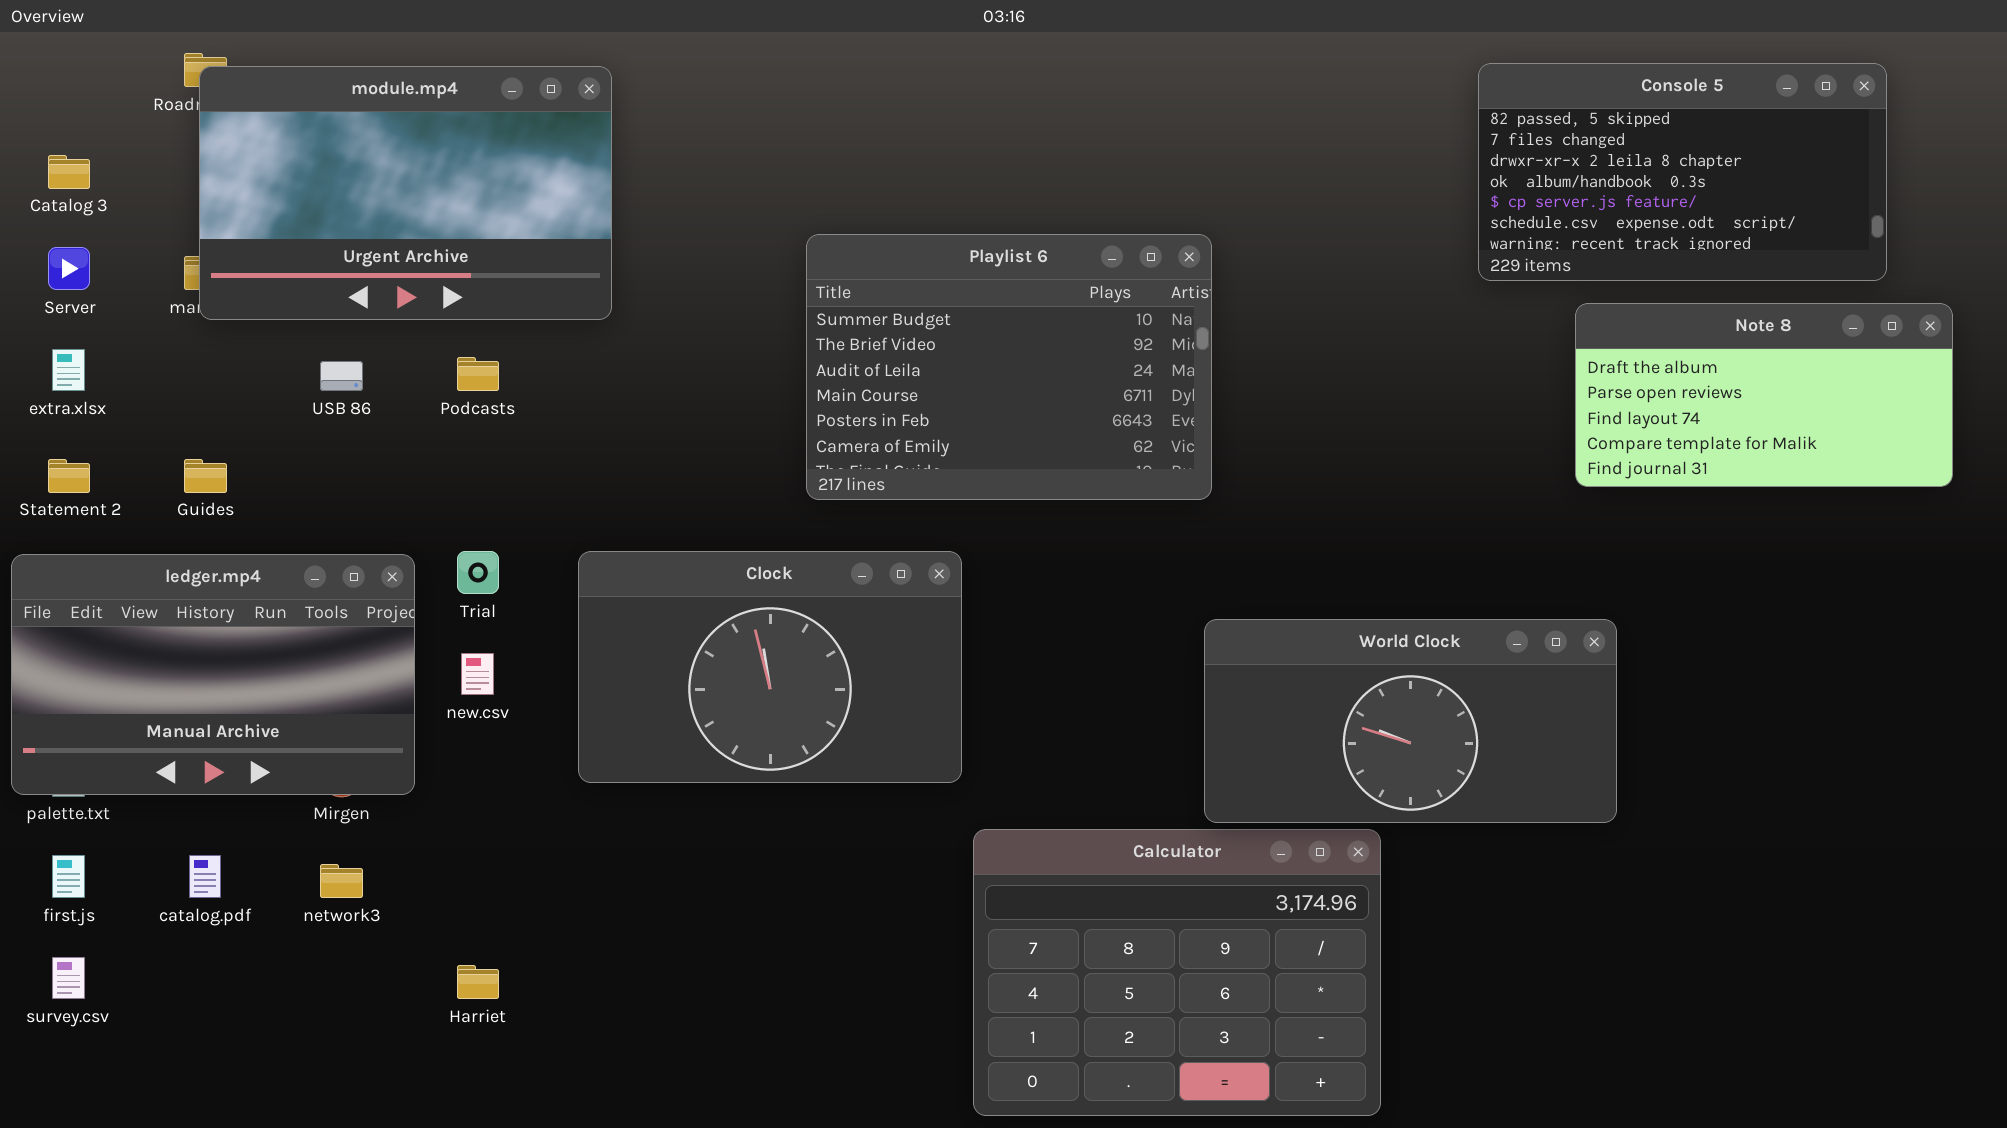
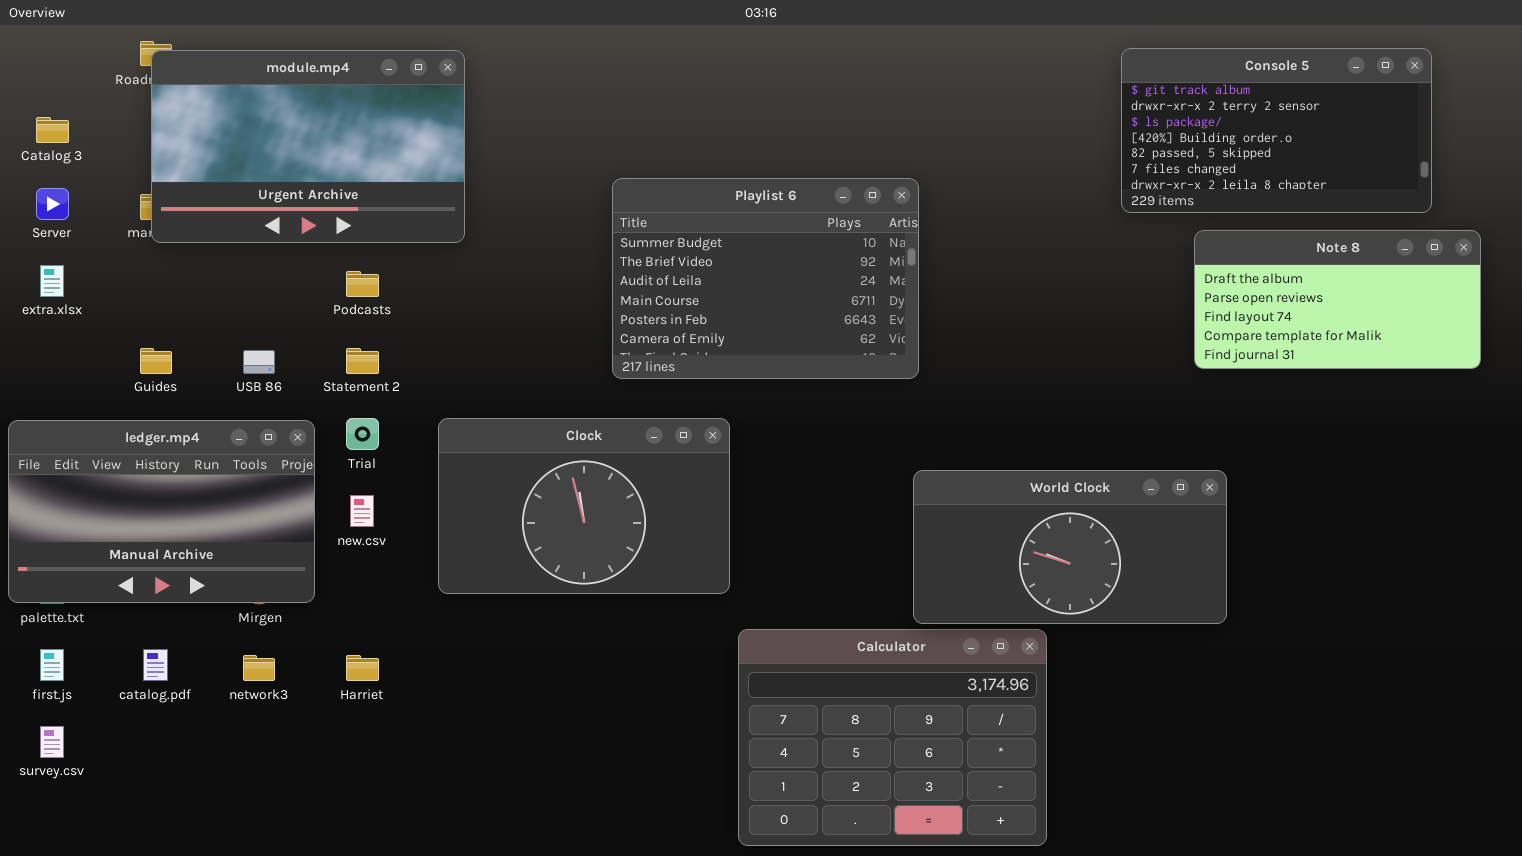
Console 5: [1478,63,1887,281] -> [1121,48,1432,213], scrolled up 4 rows
USB 86: [320,361,363,391] -> [243,350,275,374], moved
Statement 2: [48,459,90,493] -> [346,348,379,374], moved
Harriet: [457,965,499,999] -> [346,655,379,681], moved

